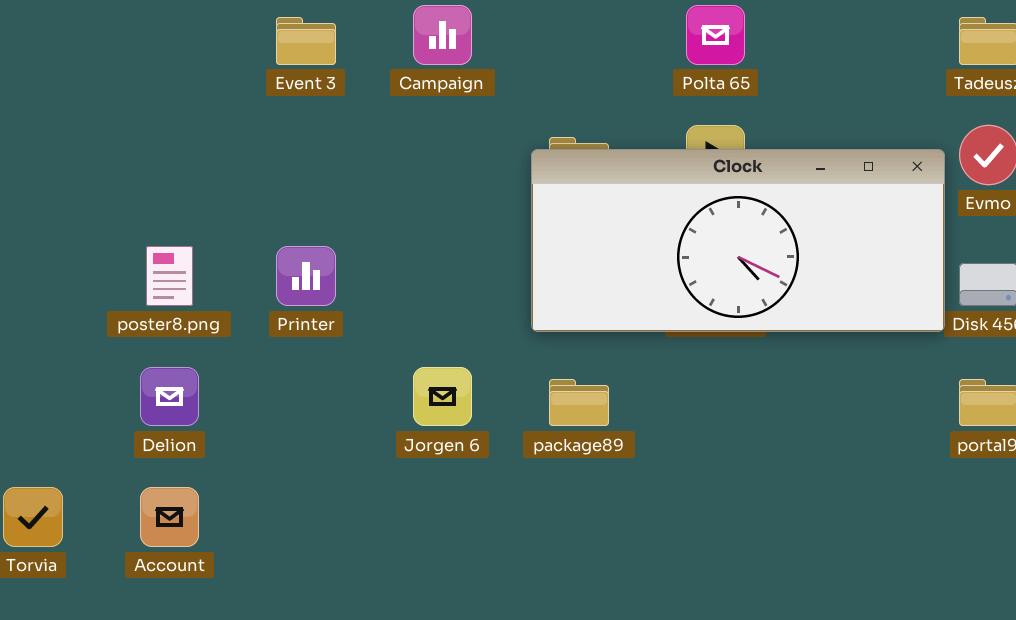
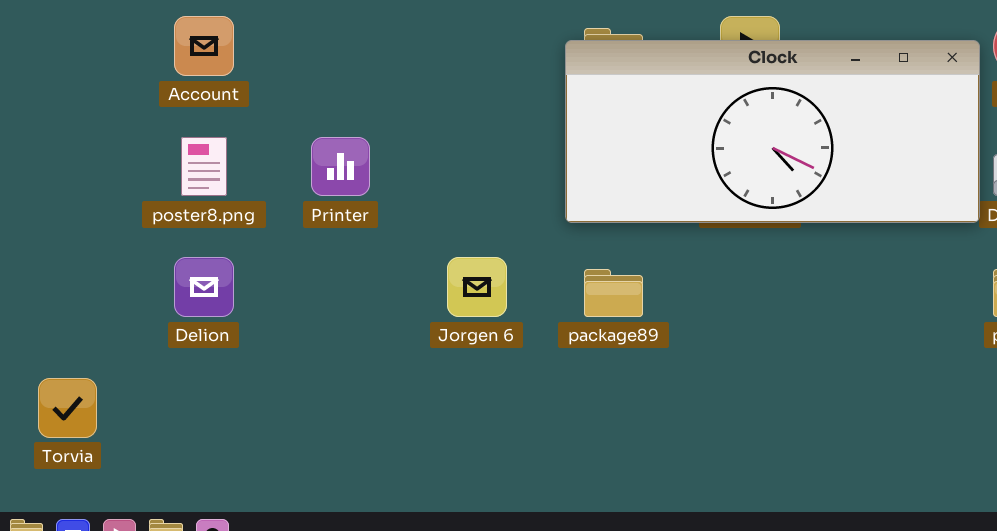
Account: [140,487,199,547] -> [174,16,234,76], moved

